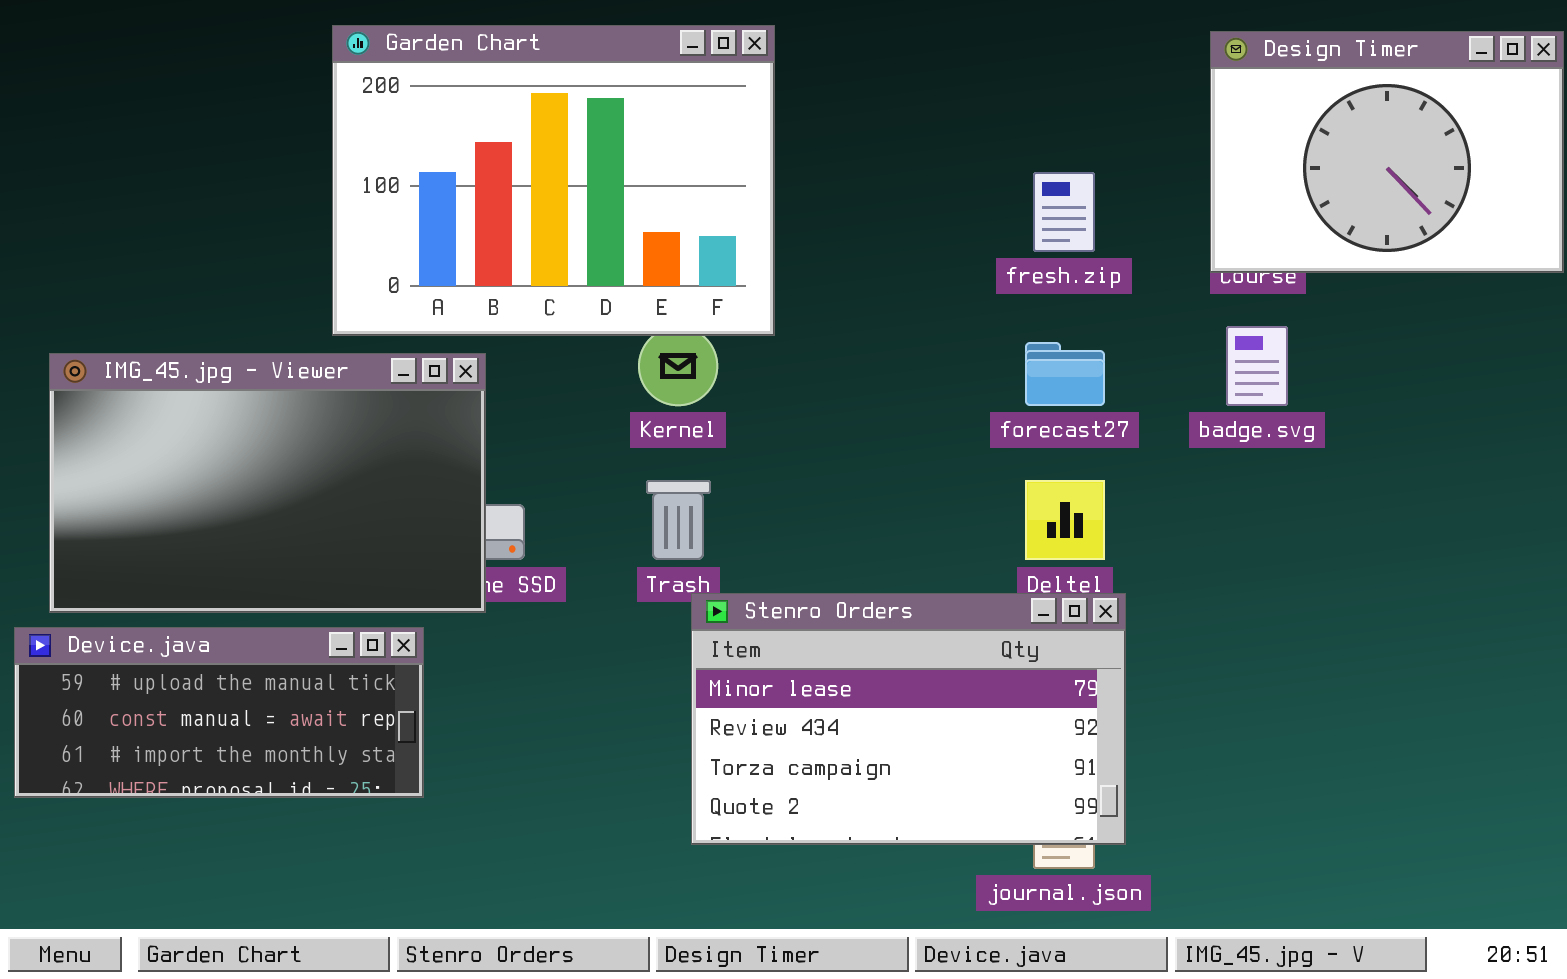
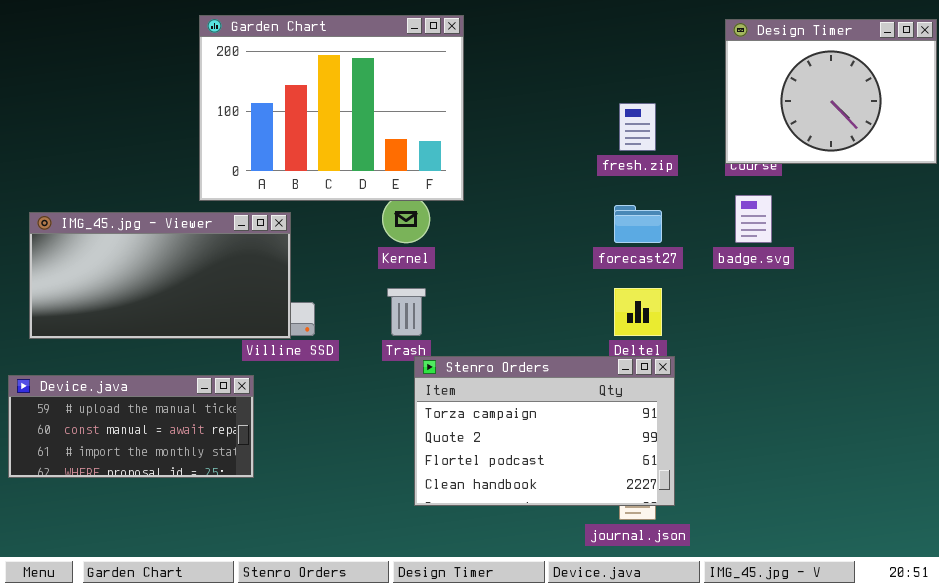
IMG_45.jpg - Viewer: [49,353,486,613] -> [29,212,291,339], resized
Stenro Orders: [691,593,1126,845] -> [414,356,675,506], scrolled down 2 rows

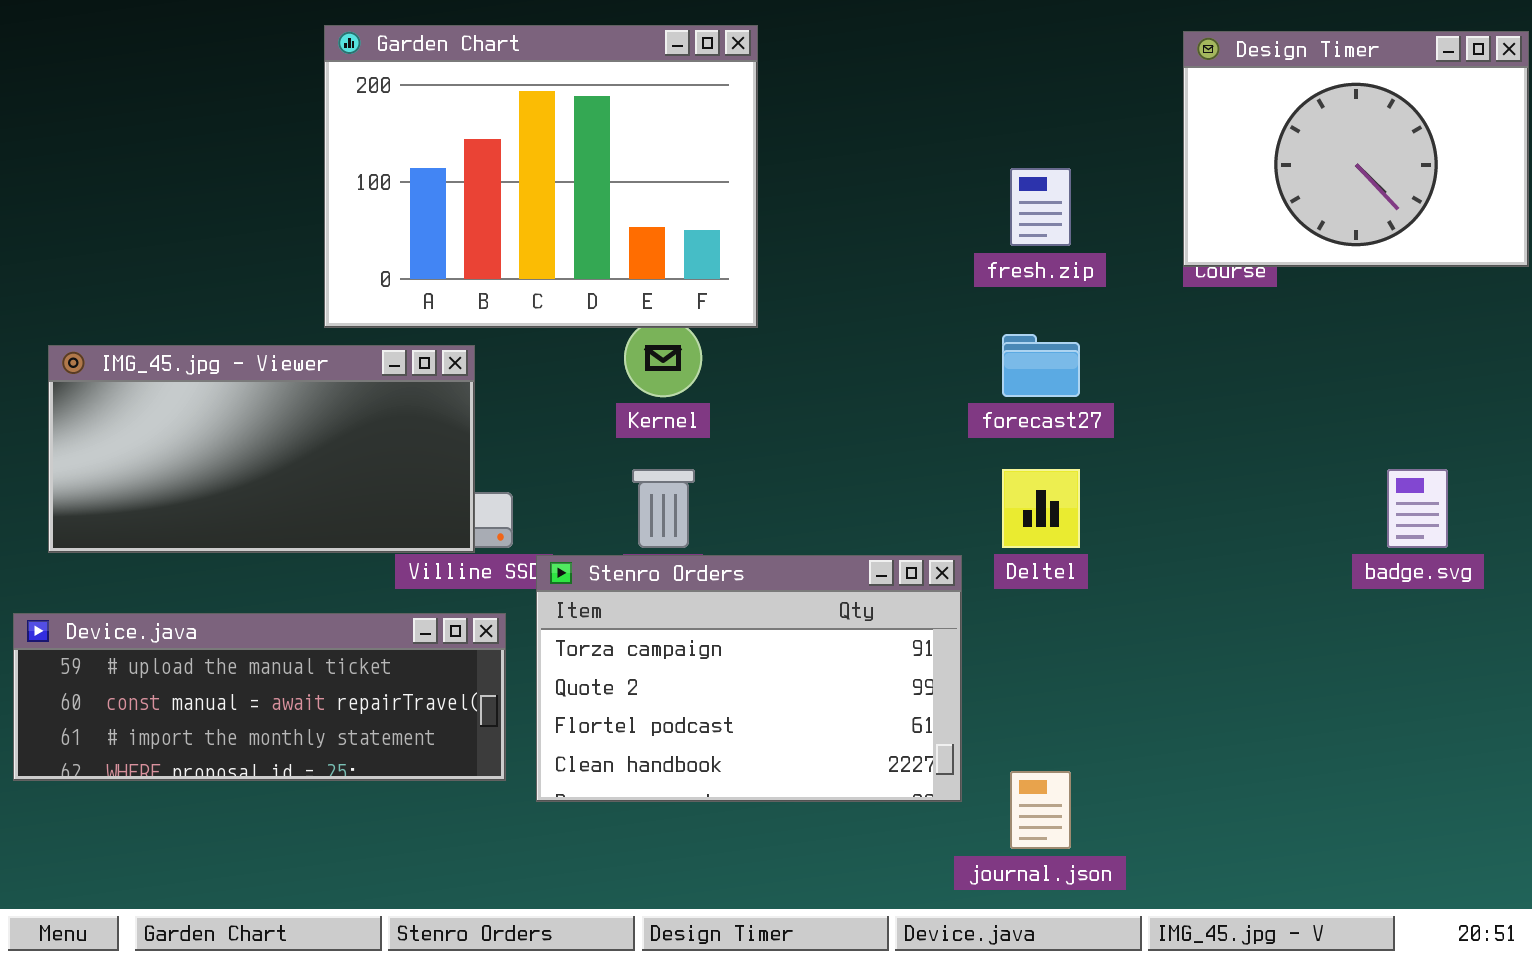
badge.svg: [735,195,772,243] -> [1387,469,1448,548], moved
Stenro Orders: [414,356,675,506] -> [536,555,962,802], moved
Device.java: [8,375,254,478] -> [13,613,506,781], resized

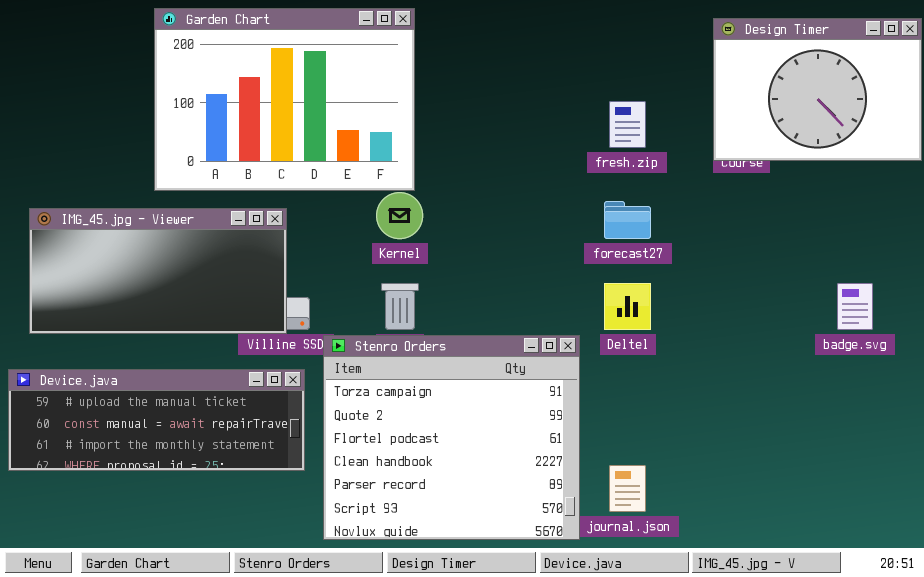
Garden Chart: [324,25,758,328] -> [154,8,415,191], moved
Stenro Orders: [536,555,962,802] -> [323,335,580,540], resized

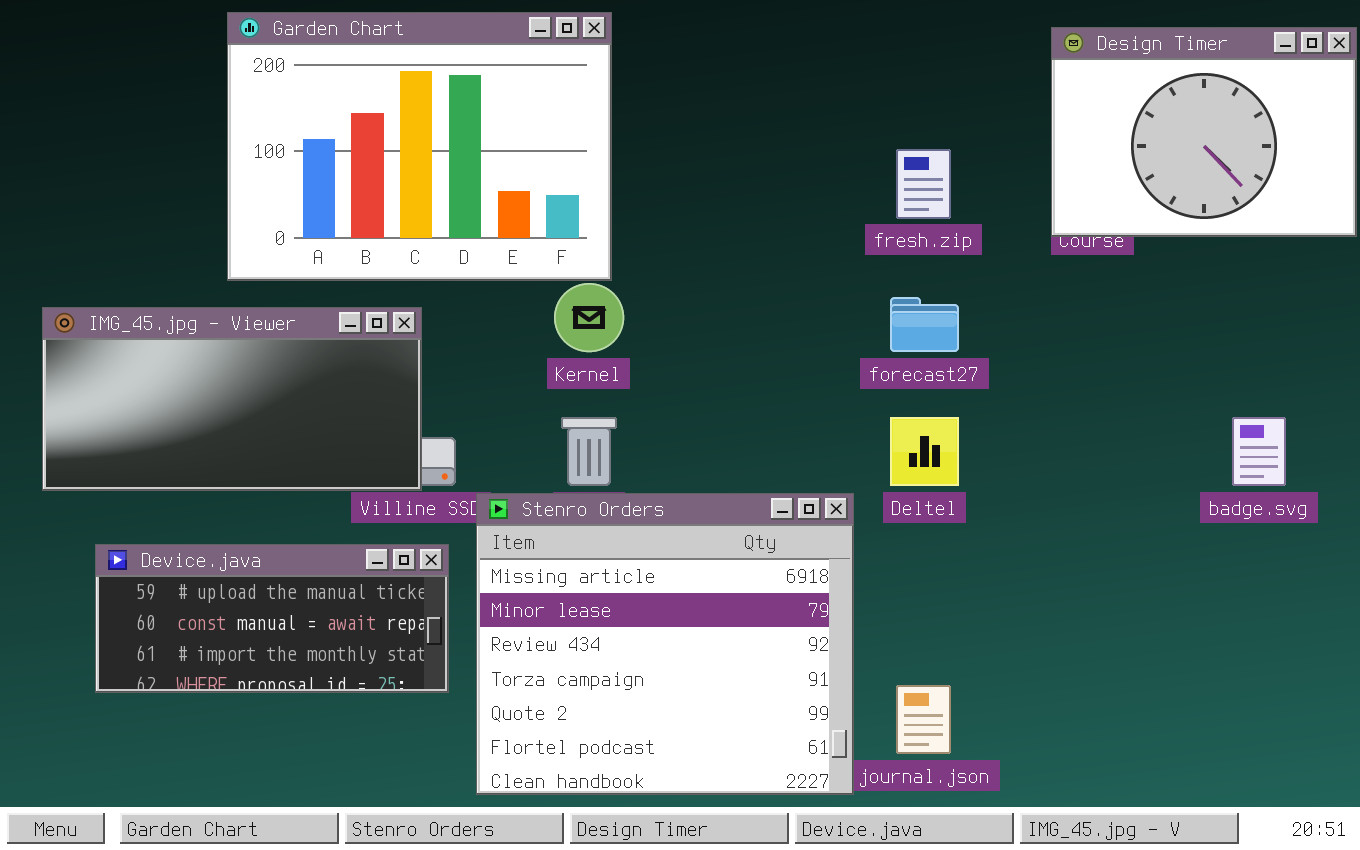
Stenro Orders: [323,335,580,540] -> [476,493,854,795], scrolled up 3 rows
Device.java: [8,369,305,471] -> [95,544,449,693], resized

